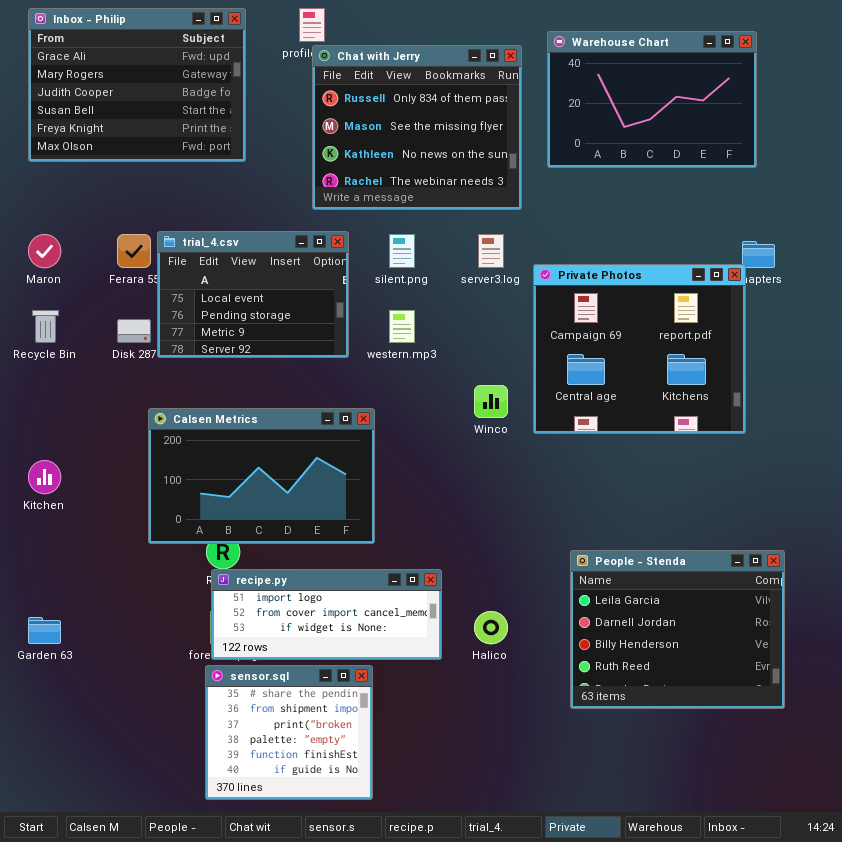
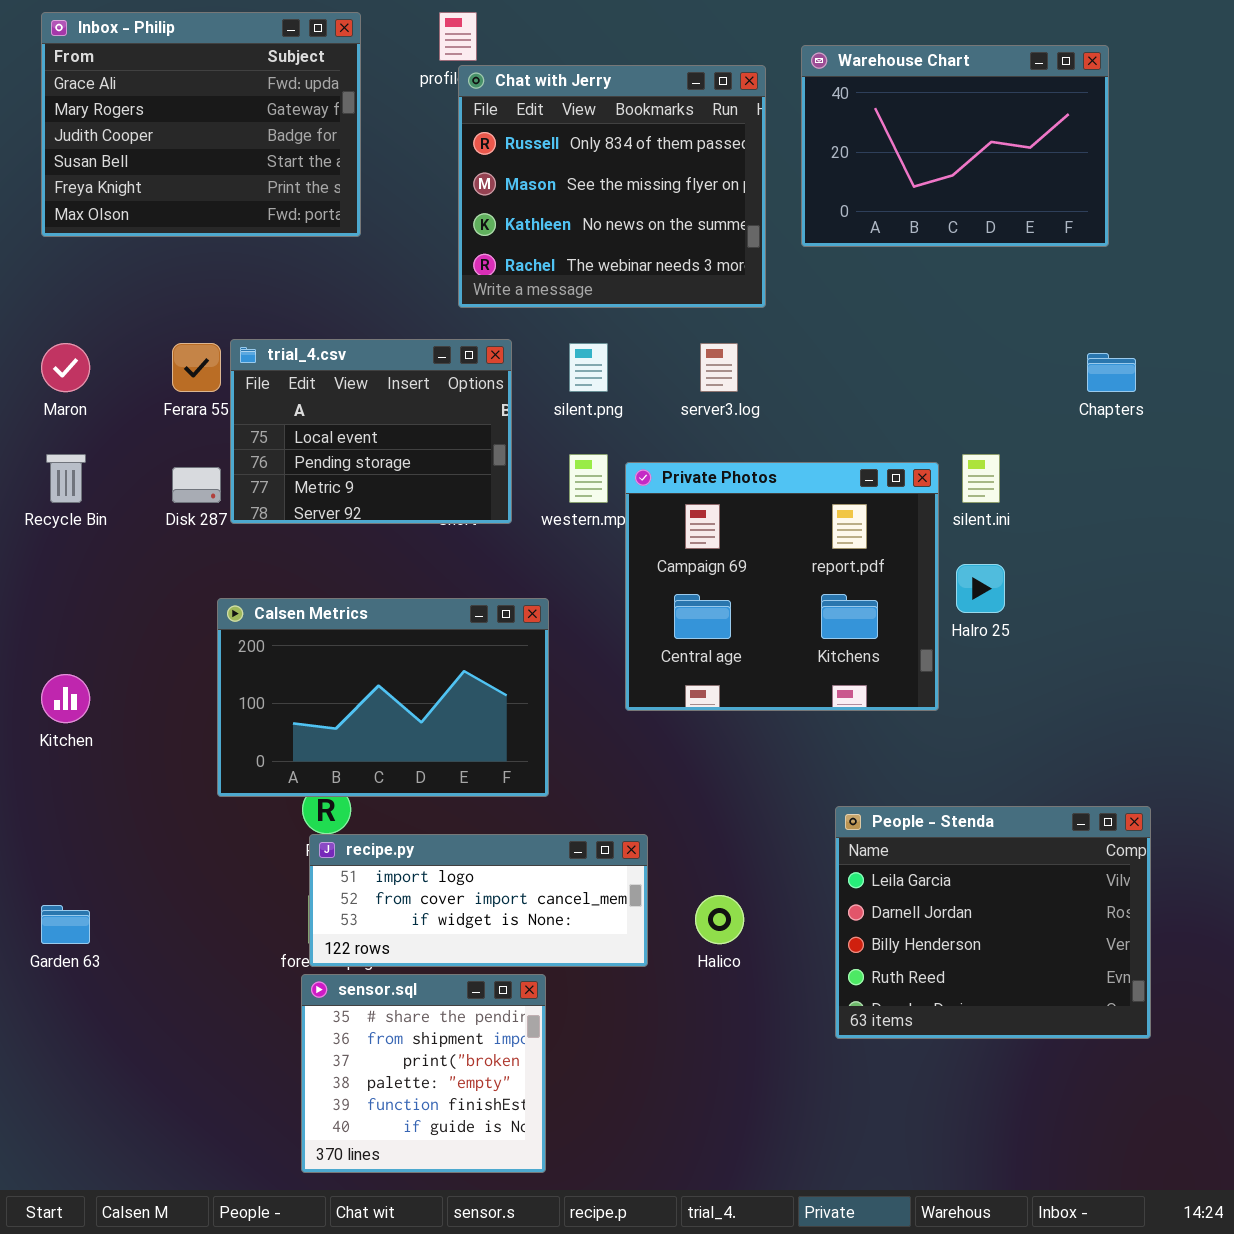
Private Photos: [533,264,746,434] -> [625,462,939,711], moved

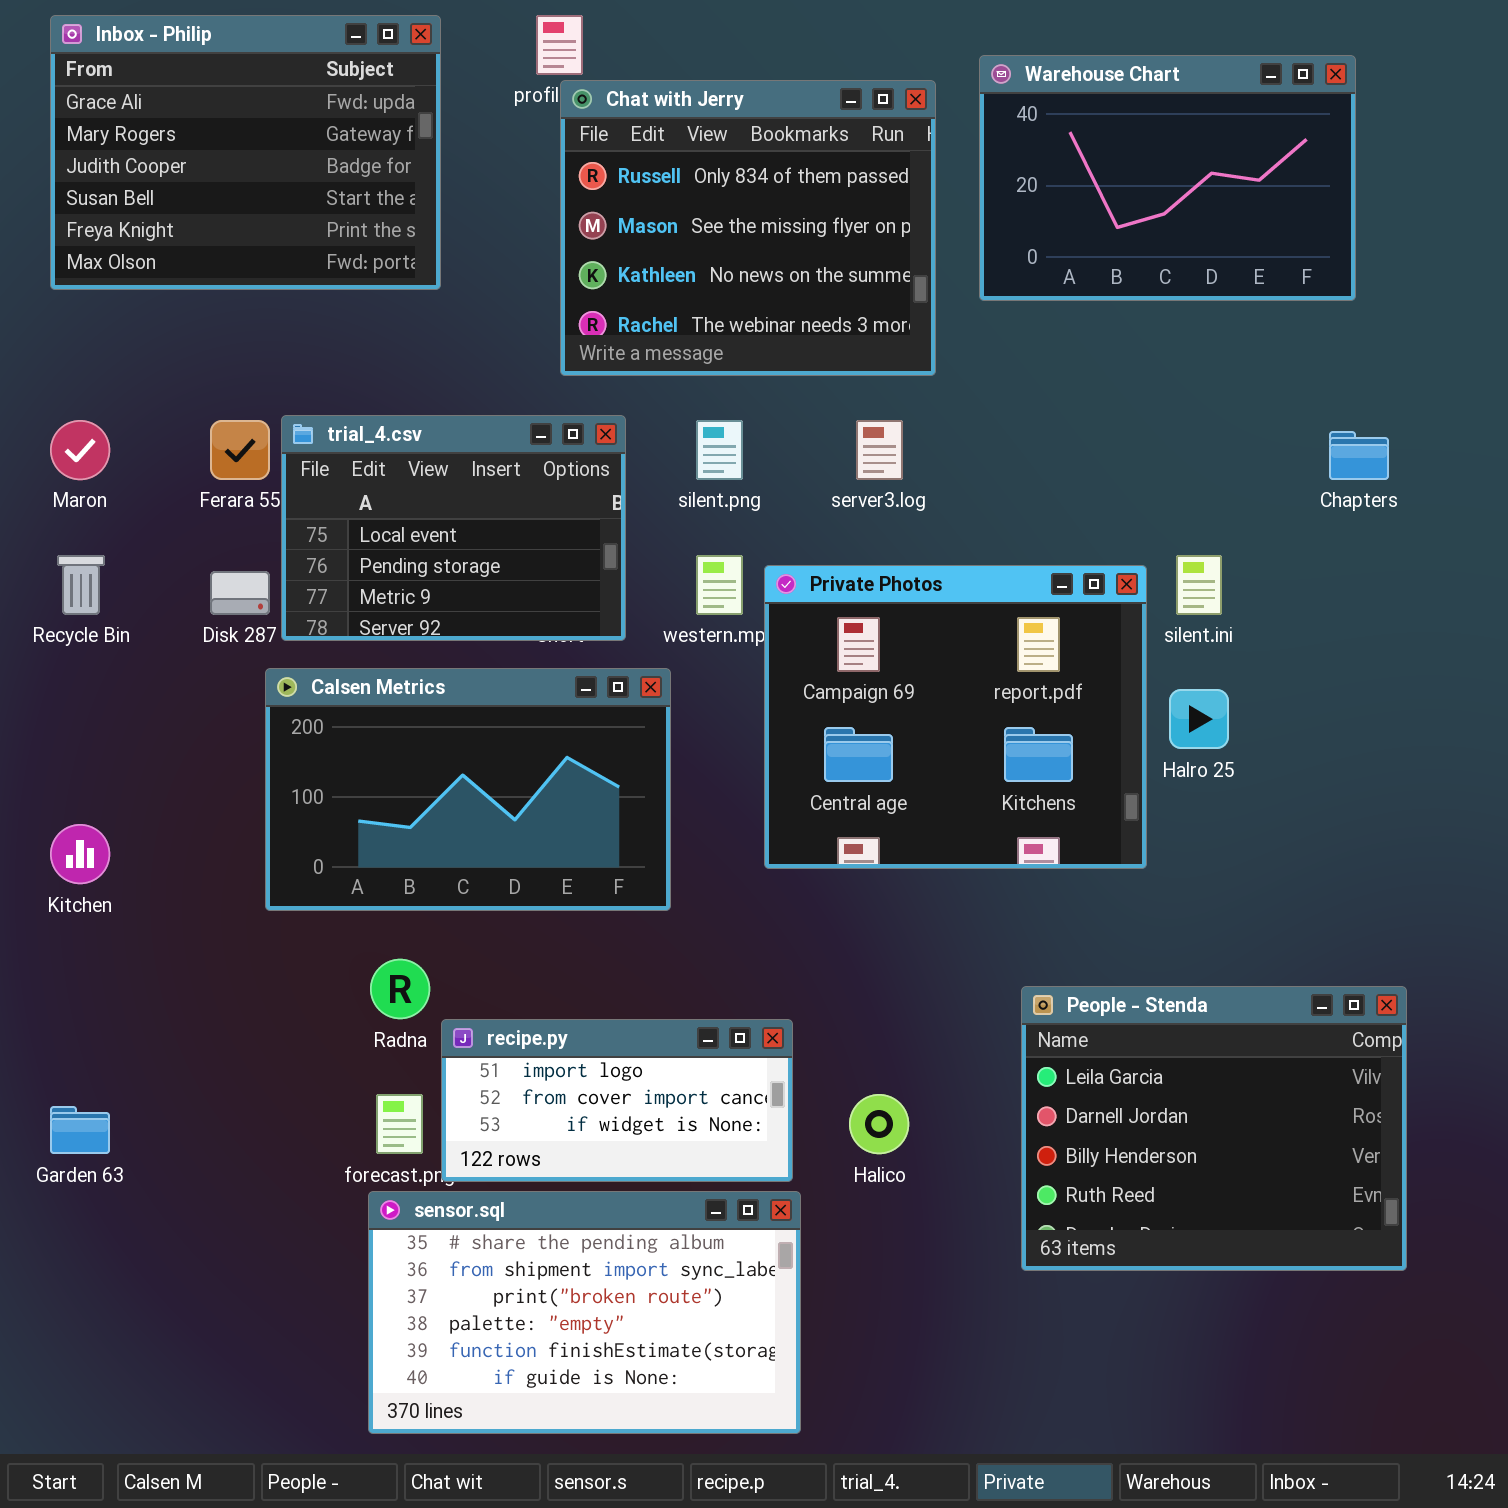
Calsen Metrics: [217,598,549,797] -> [265,668,671,911], moved
recipe.py: [309,834,648,967] -> [441,1019,793,1182], resized
sensor.sql: [301,974,546,1173] -> [368,1191,801,1434], resized

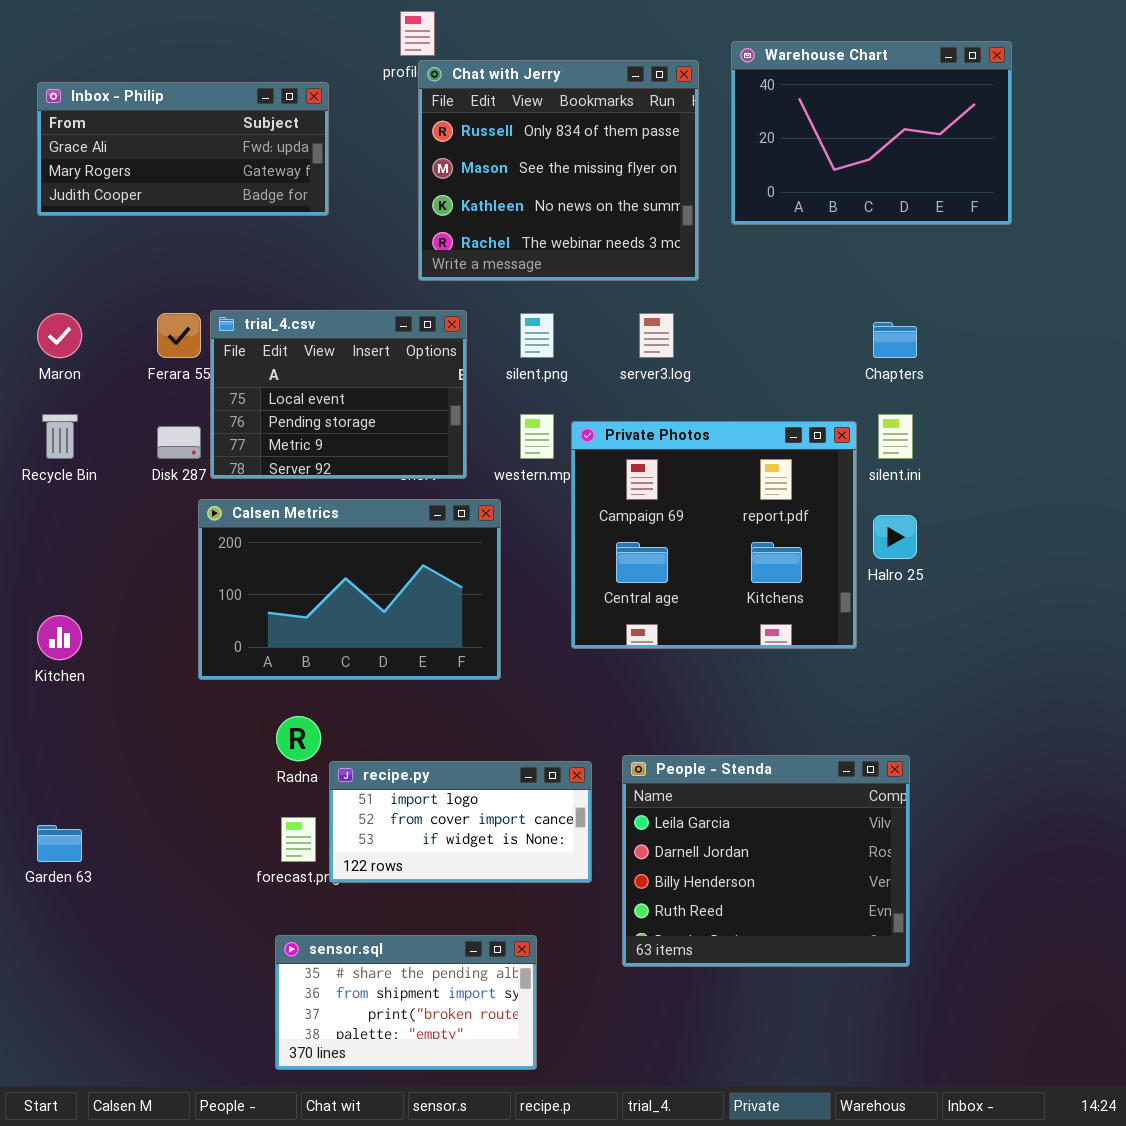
Inbox - Philip: [50,15,441,290] -> [37,82,329,216], resized
Chapters: [1329,431,1389,480] -> [873,322,917,358], moved
People - Stenda: [1021,986,1407,1271] -> [622,755,910,967], moved
sensor.sql: [368,1191,801,1434] -> [275,935,537,1070], resized

